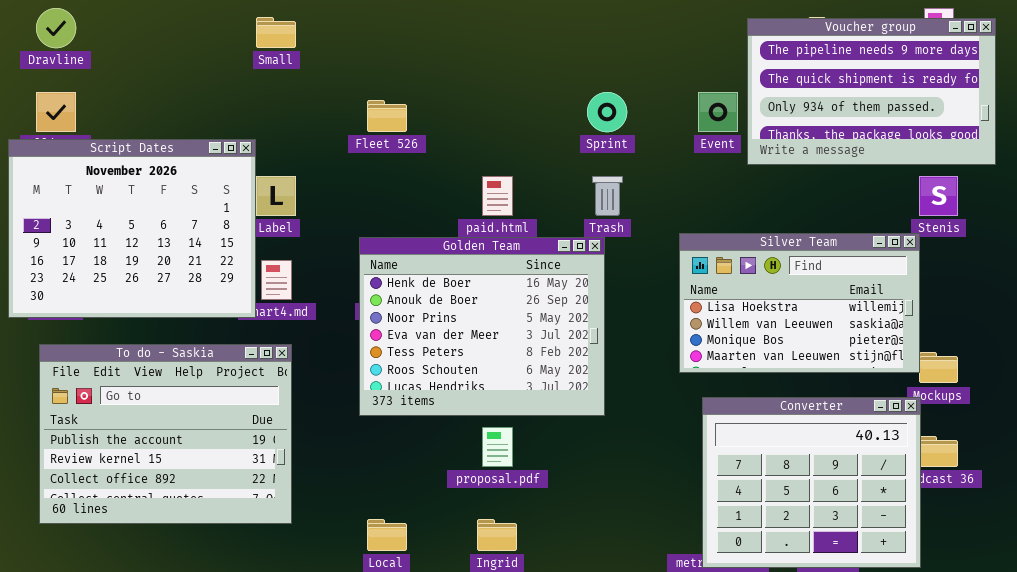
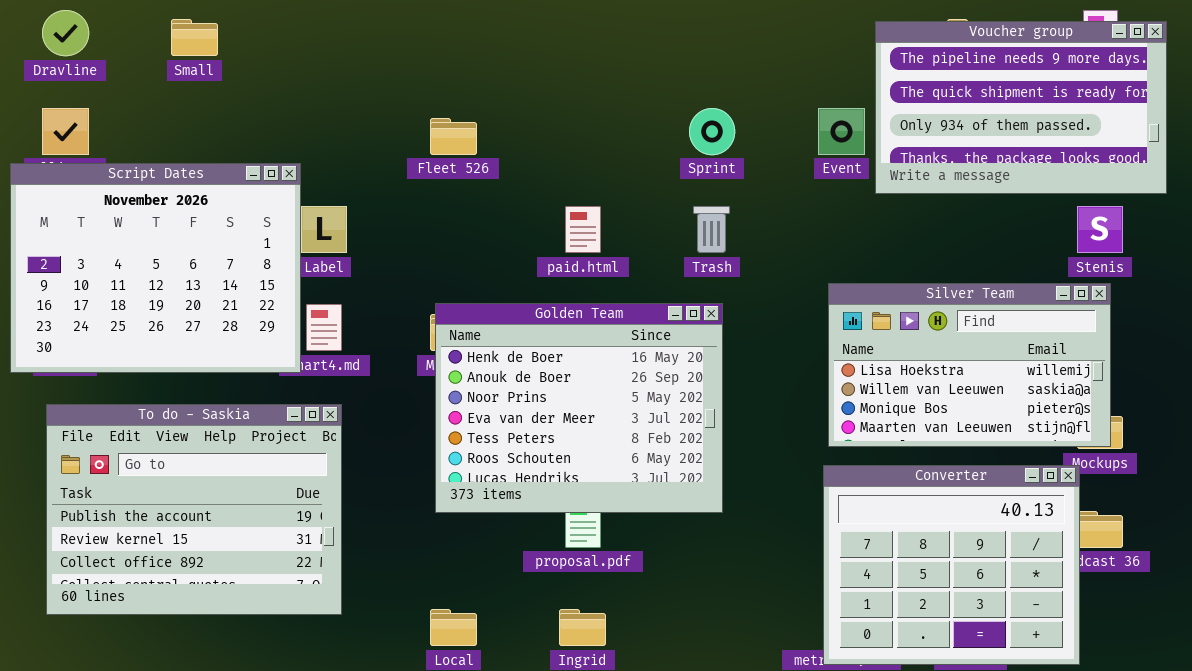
Small: [256,17,296,48] -> [171,19,218,56], moved
Silver Team: [679,233,920,373] -> [828,283,1111,447], moved
Golden Team: [359,237,605,416] -> [435,303,723,513], moved

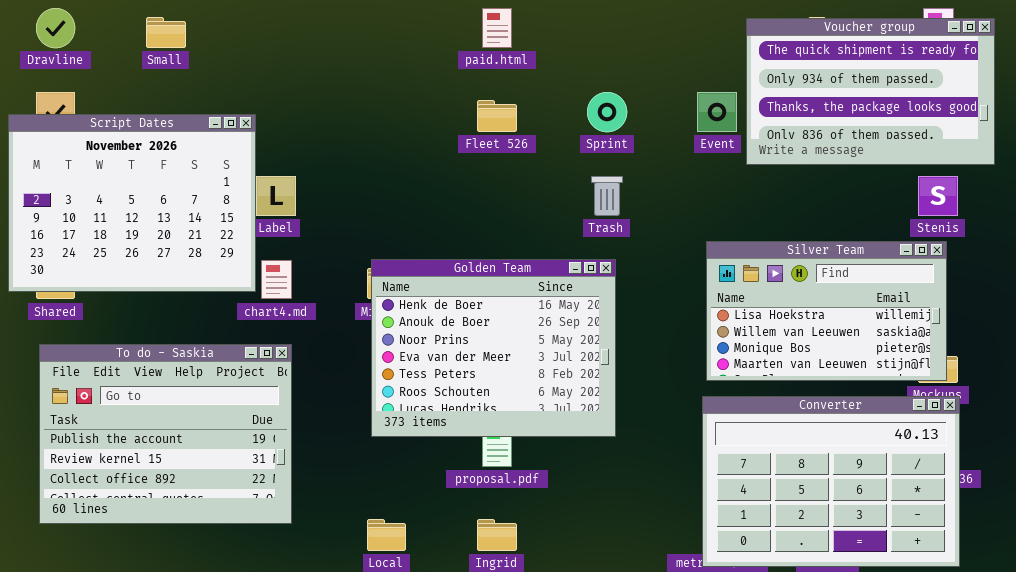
Voucher group: [875,21,1167,194] -> [746,18,995,165], scrolled down 1 row
Fleet 526: [430,118,477,155] -> [477,100,517,132], moved
Script Dates: [10,163,301,373] -> [8,114,256,292], moved
paid.html: [565,206,601,253] -> [482,8,512,48], moved
Converter: [823,465,1080,665] -> [702,396,960,567], resized

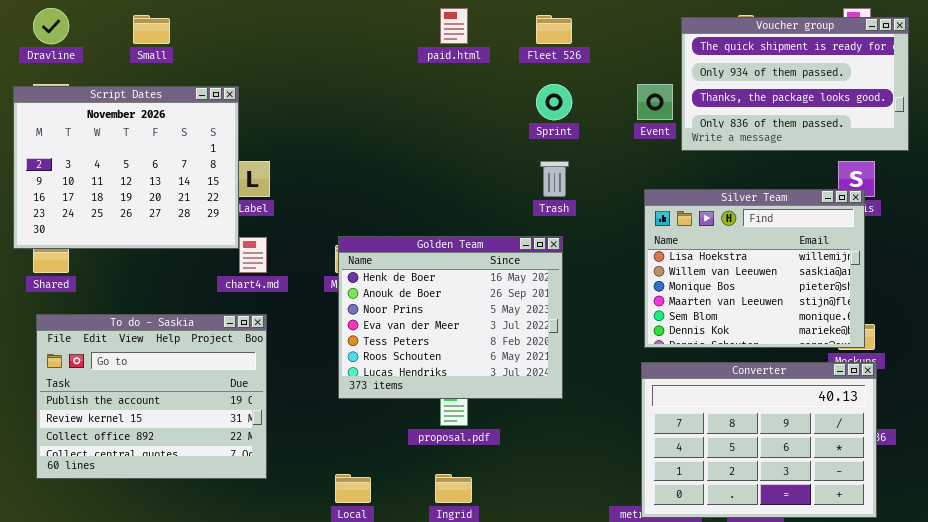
Fleet 526: [477,100,517,132] -> [536,15,572,44], moved
Script Dates: [8,114,256,292] -> [13,86,239,249], moved
Silver Team: [706,241,947,381] -> [644,189,865,348], resized

